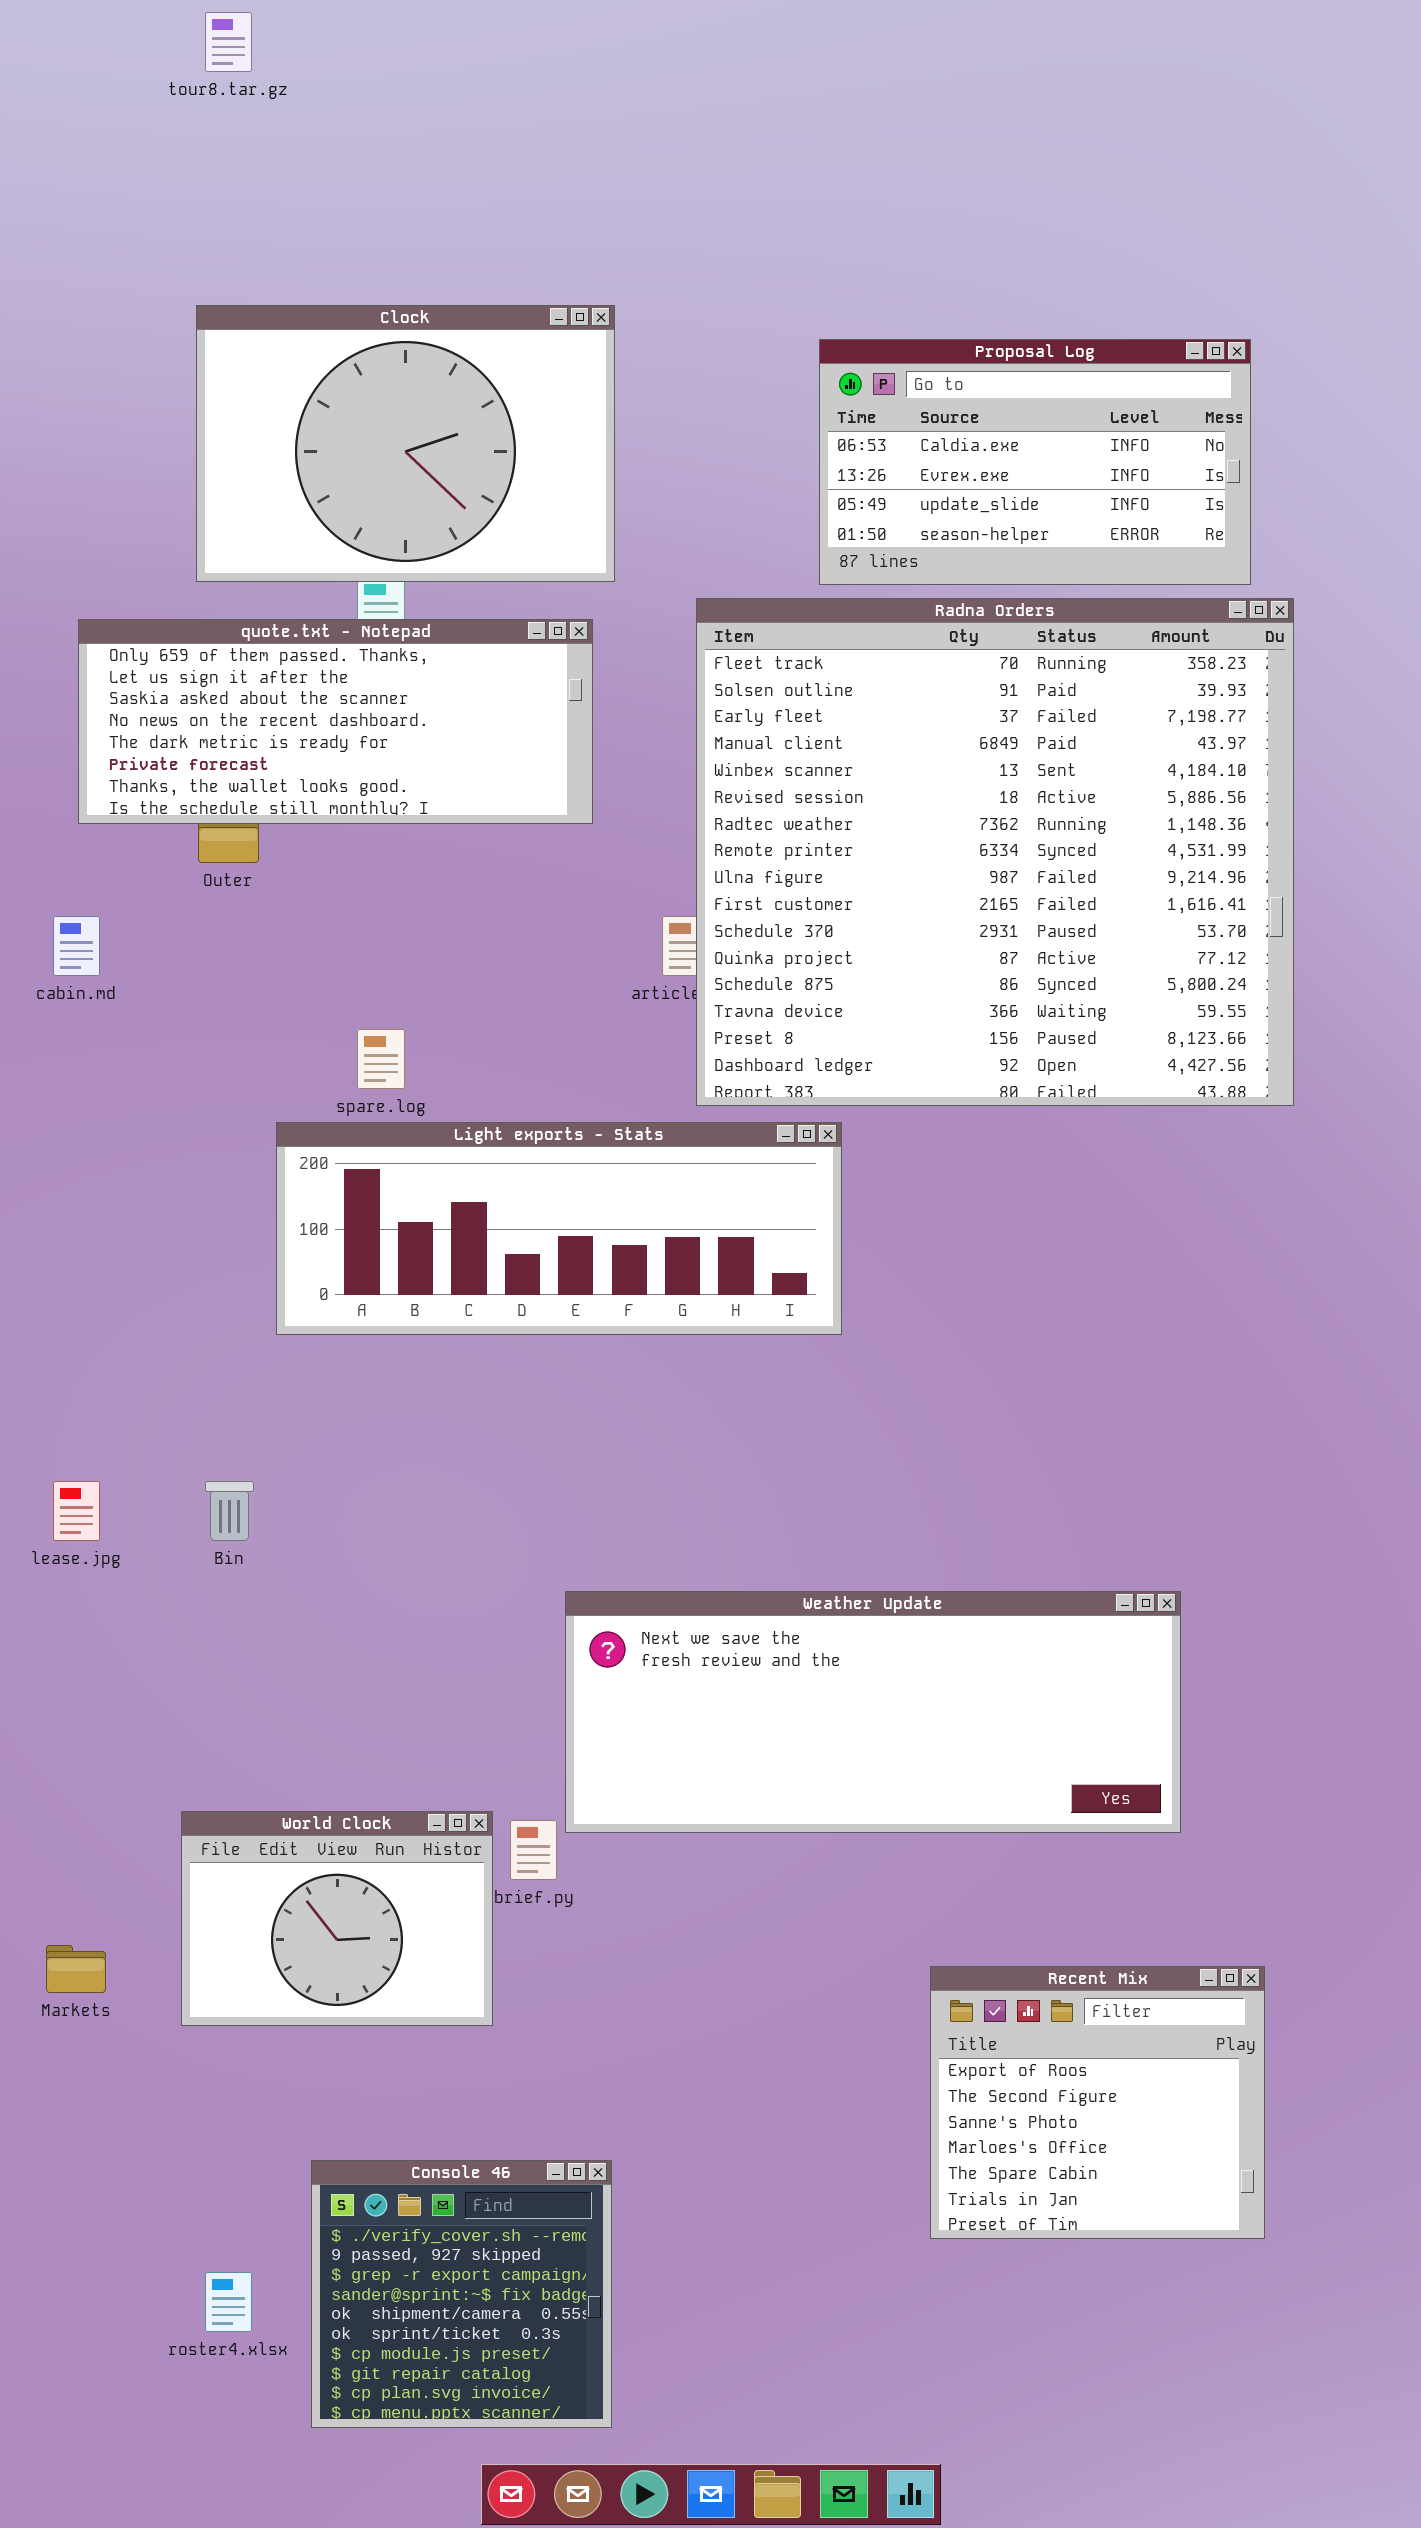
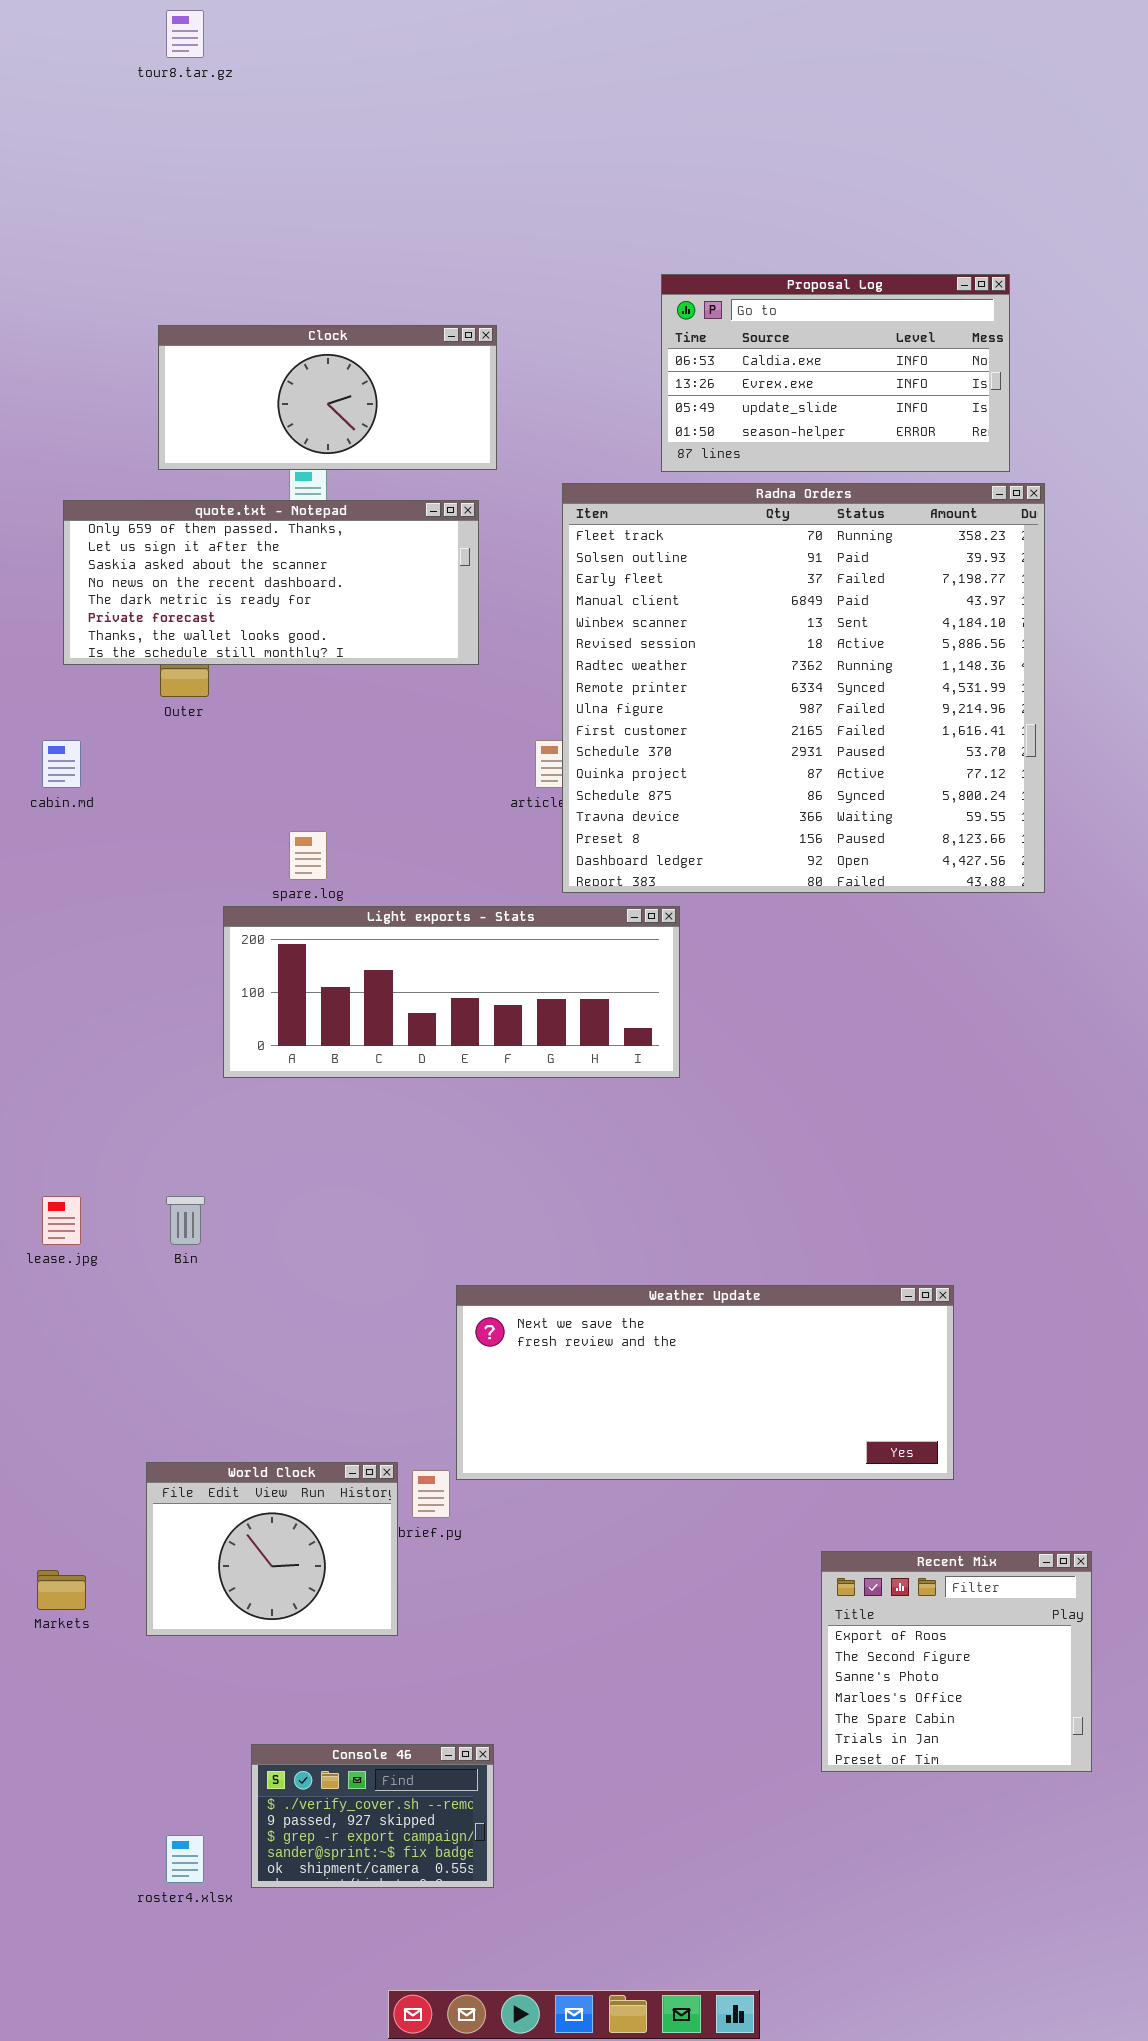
Clock: [196,305,615,582] -> [158,325,497,470], resized
Recent Mix: [930,1966,1265,2239] -> [821,1551,1092,1772], moved
Console 46: [311,2160,612,2428] -> [251,1744,494,1888], resized

